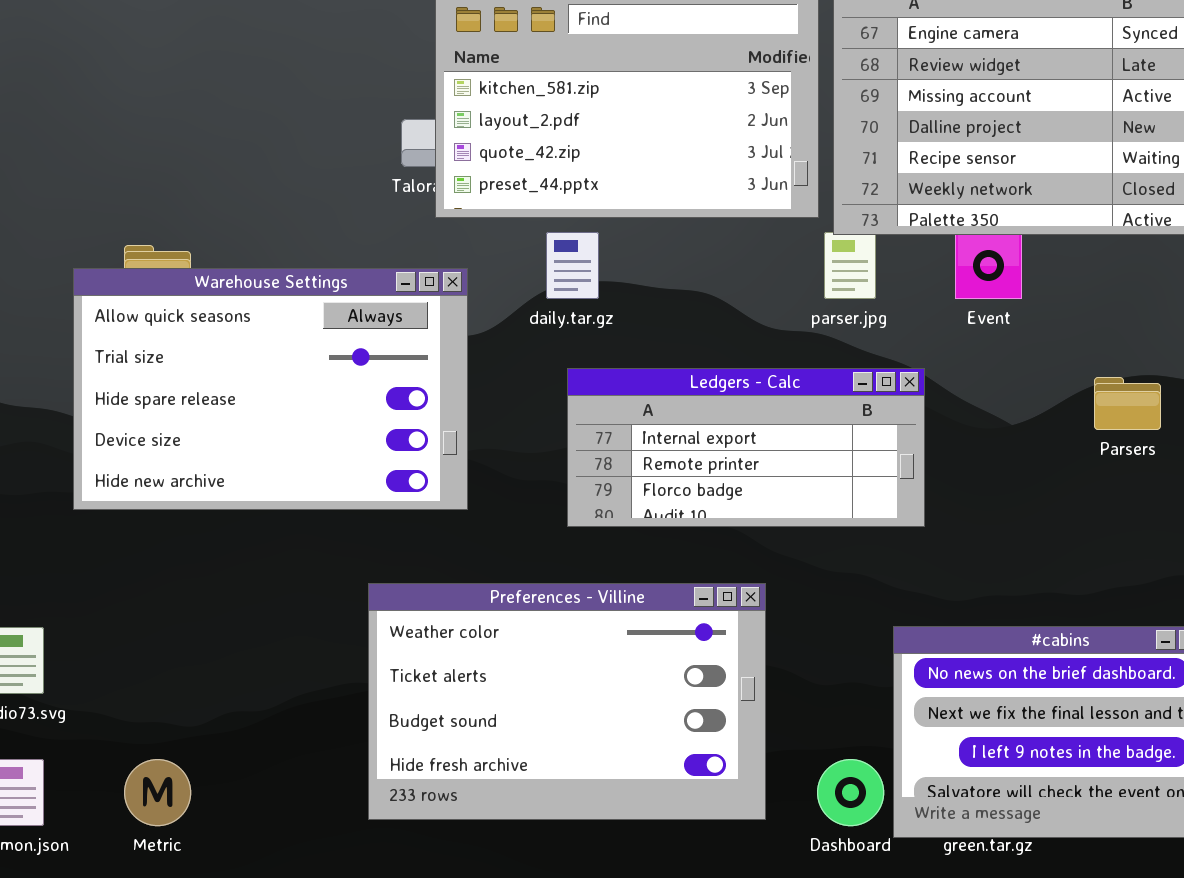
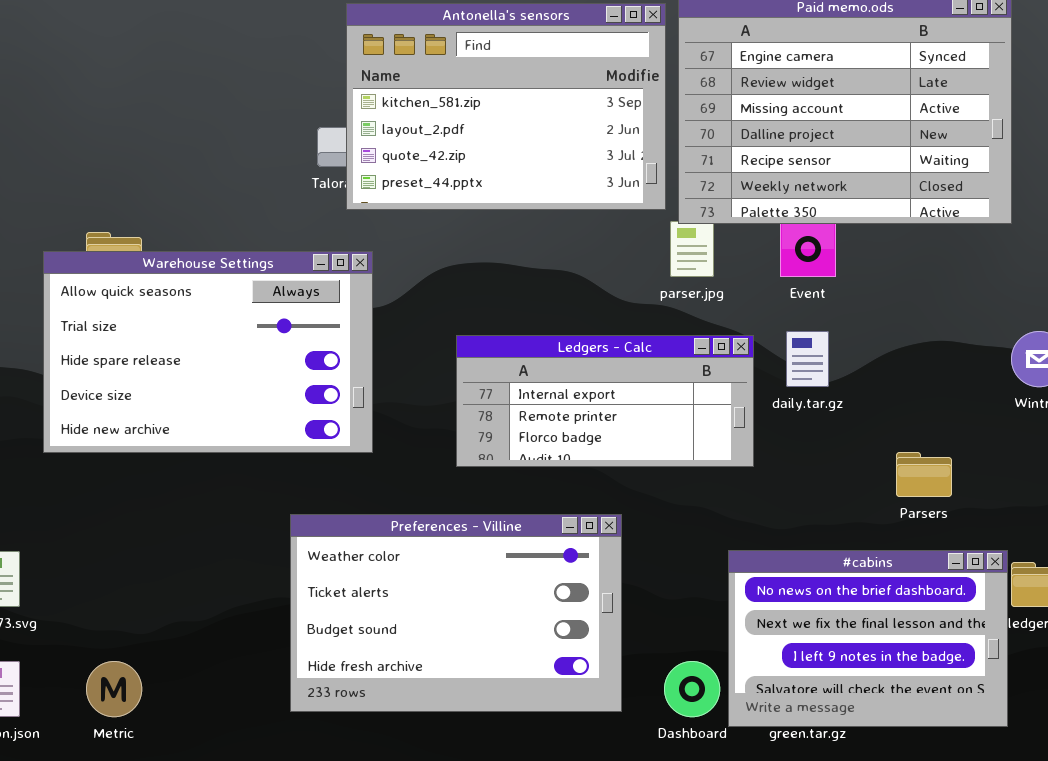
daily.tar.gz: [546,232,599,299] -> [786,331,829,387], moved
Parsers: [1094,377,1161,430] -> [896,452,952,497], moved

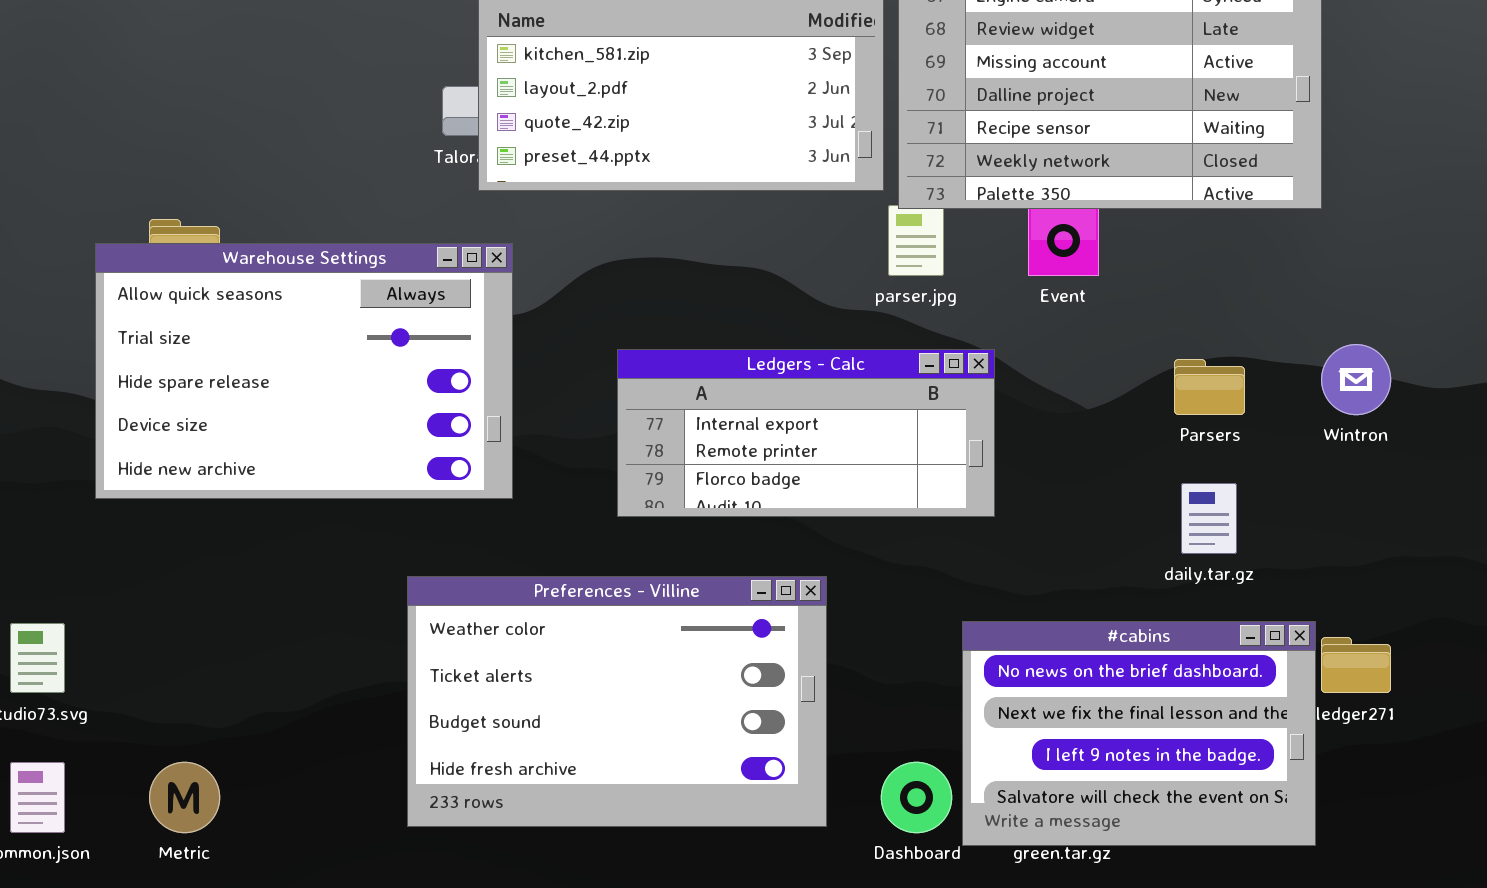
daily.tar.gz: [786,331,829,387] -> [1181,483,1237,554], moved
Parsers: [896,452,952,497] -> [1174,359,1245,415], moved

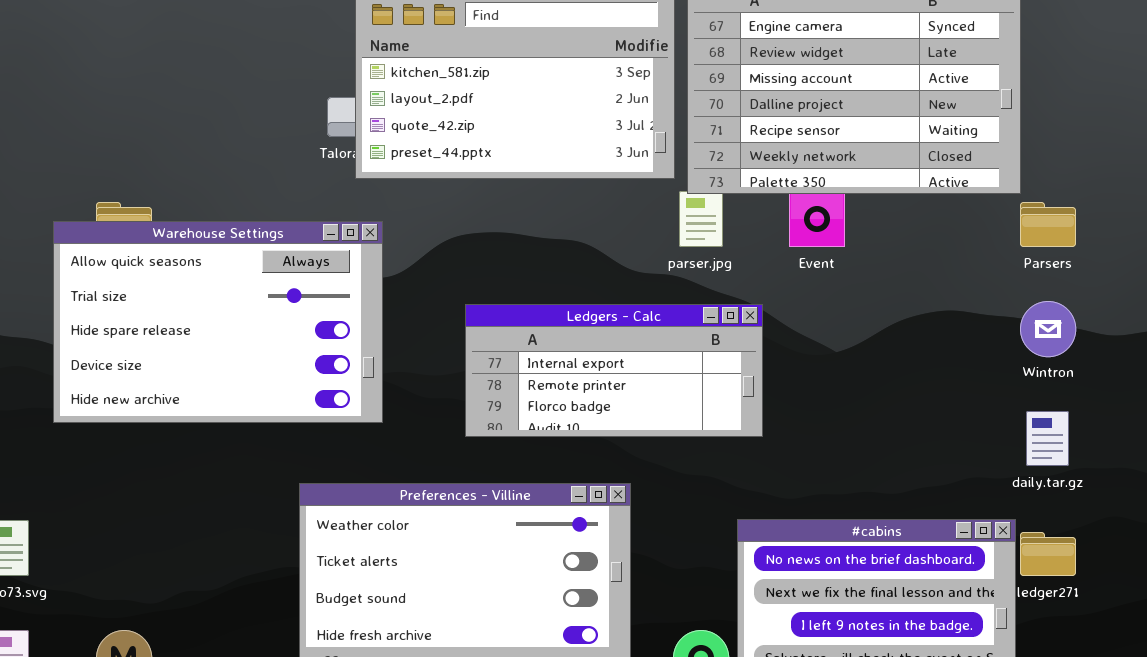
Parsers: [1174,359,1245,415] -> [1020,202,1076,247], moved
daily.tar.gz: [1181,483,1237,554] -> [1026,411,1069,466], moved

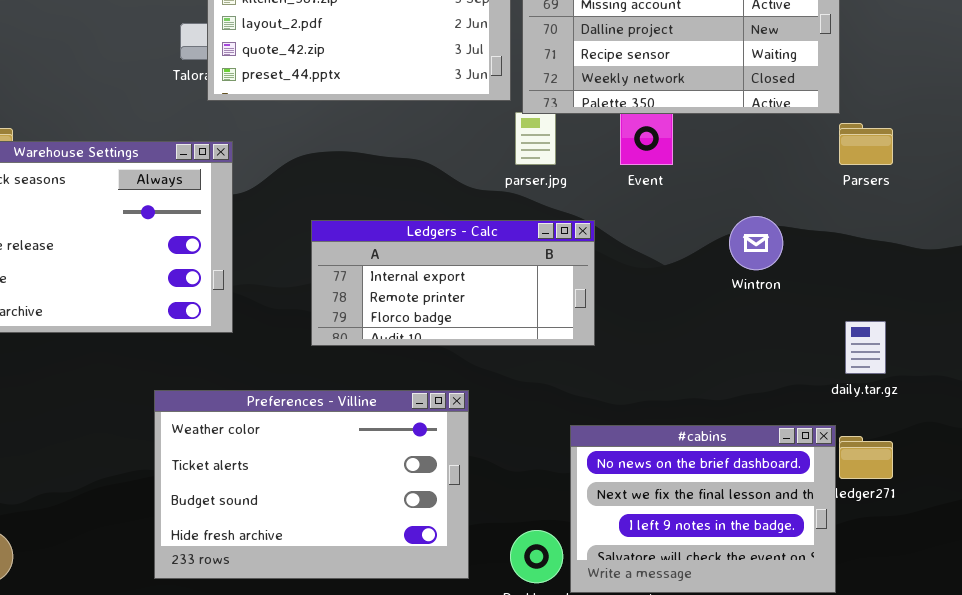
Wintron: [1020,301,1076,357] -> [729,216,783,270], moved

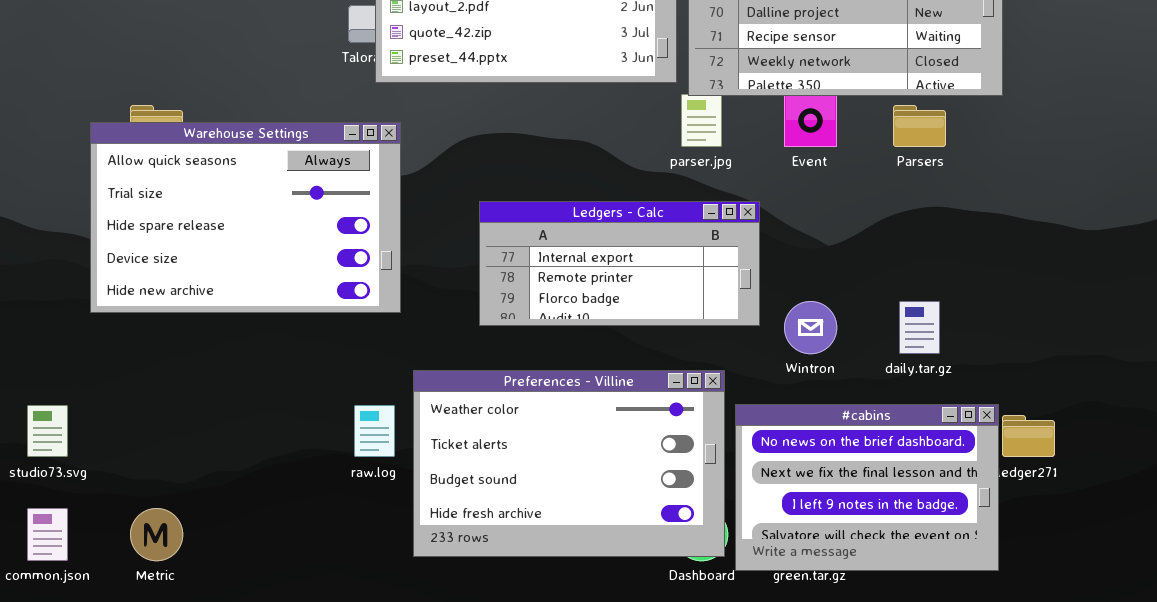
Parsers: [839,123,893,165] -> [893,105,946,147], moved
Wintron: [729,216,783,270] -> [784,301,837,354], moved
daily.tar.gz: [845,321,886,374] -> [899,301,940,354], moved
Preferences - Villine: [154,390,469,579] -> [413,370,725,557], moved

